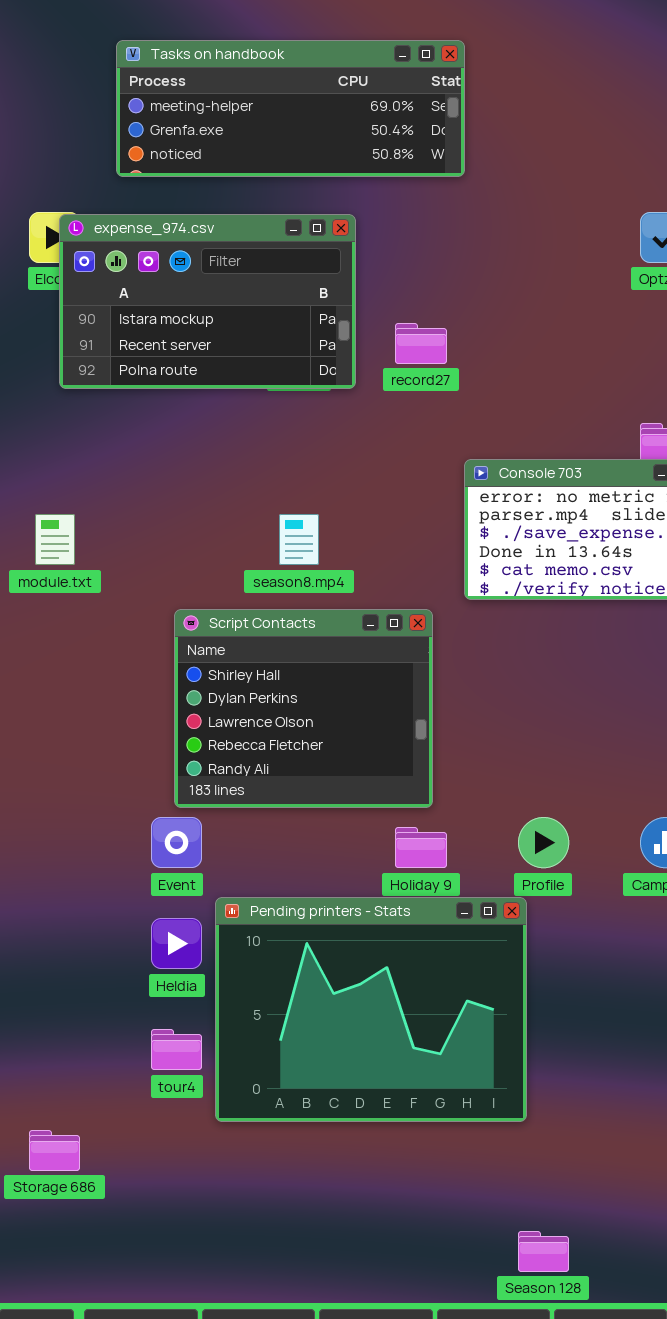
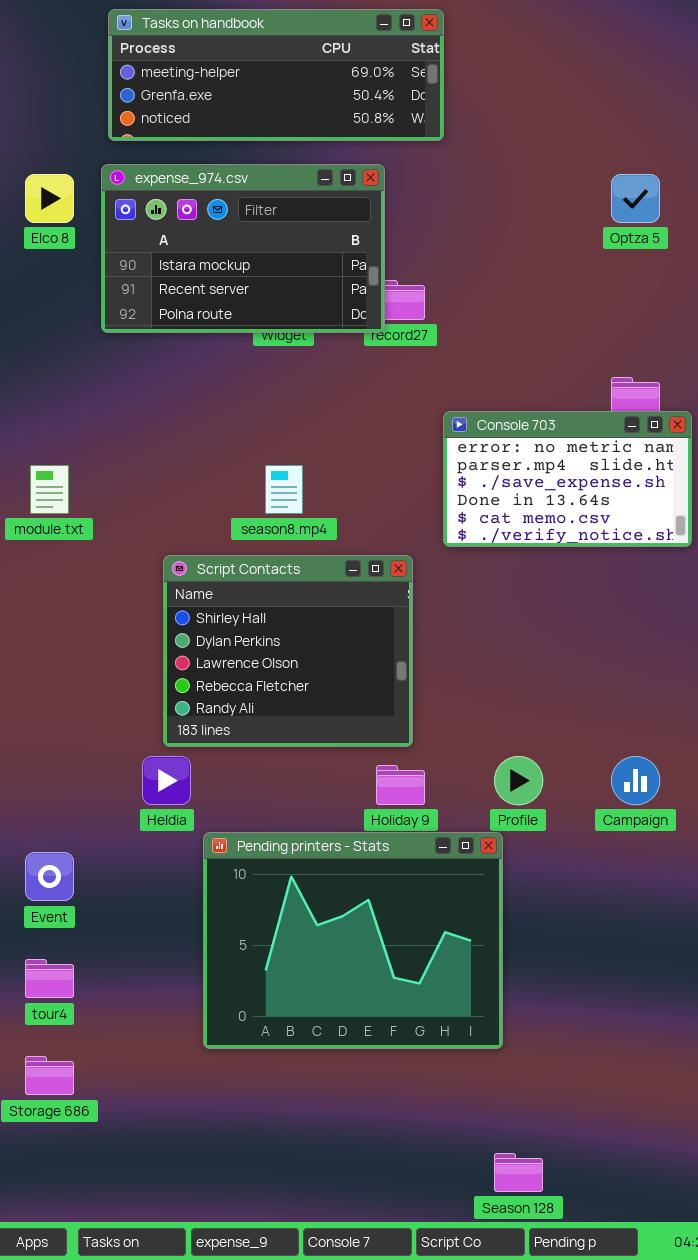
expense_974.csv: [59,214,356,389] -> [101,164,385,333], moved
Event: [151,817,202,868] -> [25,852,74,901], moved
Heldia: [151,918,202,969] -> [142,756,191,805], moved
tour4: [151,1029,202,1070] -> [25,959,74,998], moved

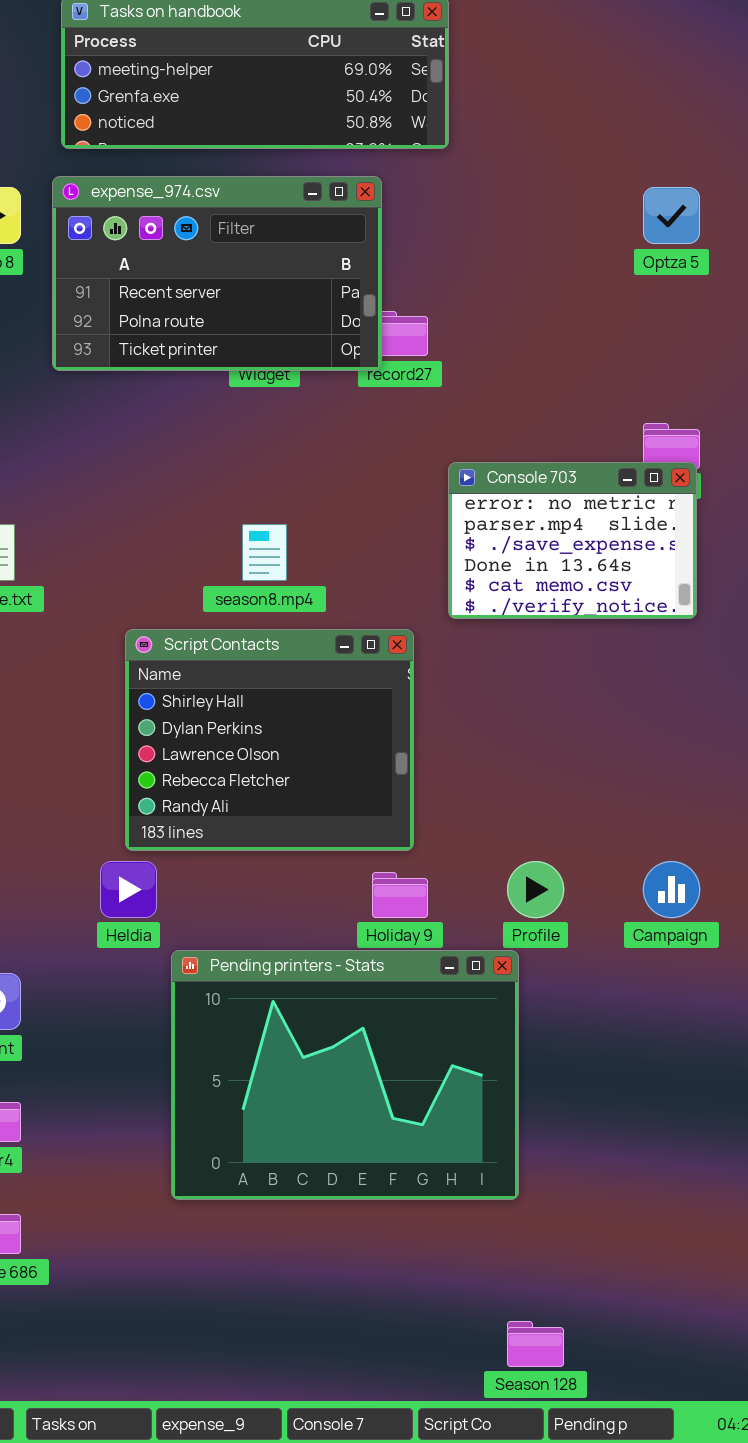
expense_974.csv: [101,164,385,333] -> [52,176,382,371], scrolled down 1 row
Console 703: [443,411,692,547] -> [448,462,697,619], resized

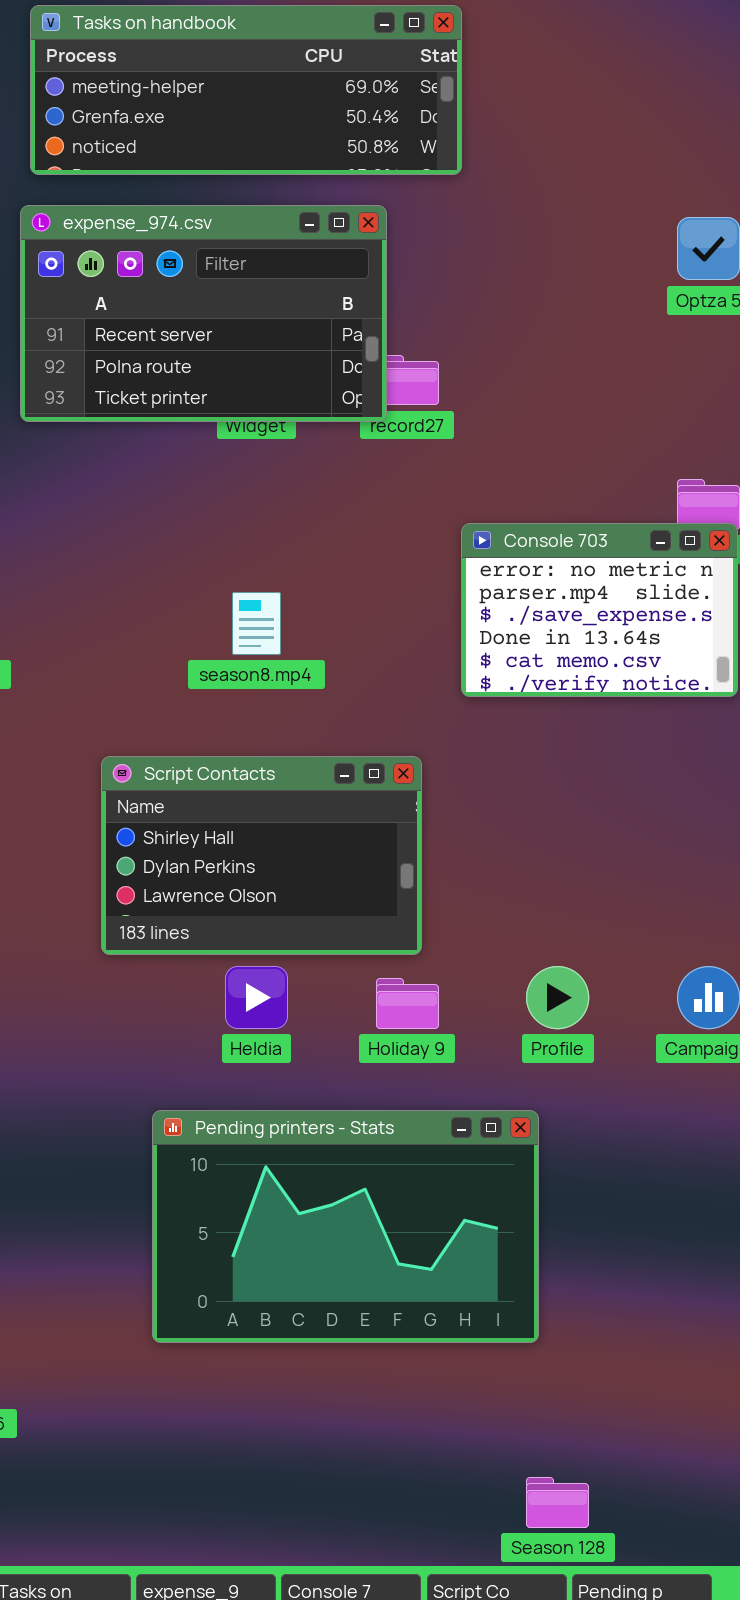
Script Contacts: [125,629,414,851] -> [101,756,422,955], resized
Heldia: [100,861,157,918] -> [225,966,288,1029], moved
Pending printers - Stats: [171,950,519,1200] -> [152,1110,539,1343], resized

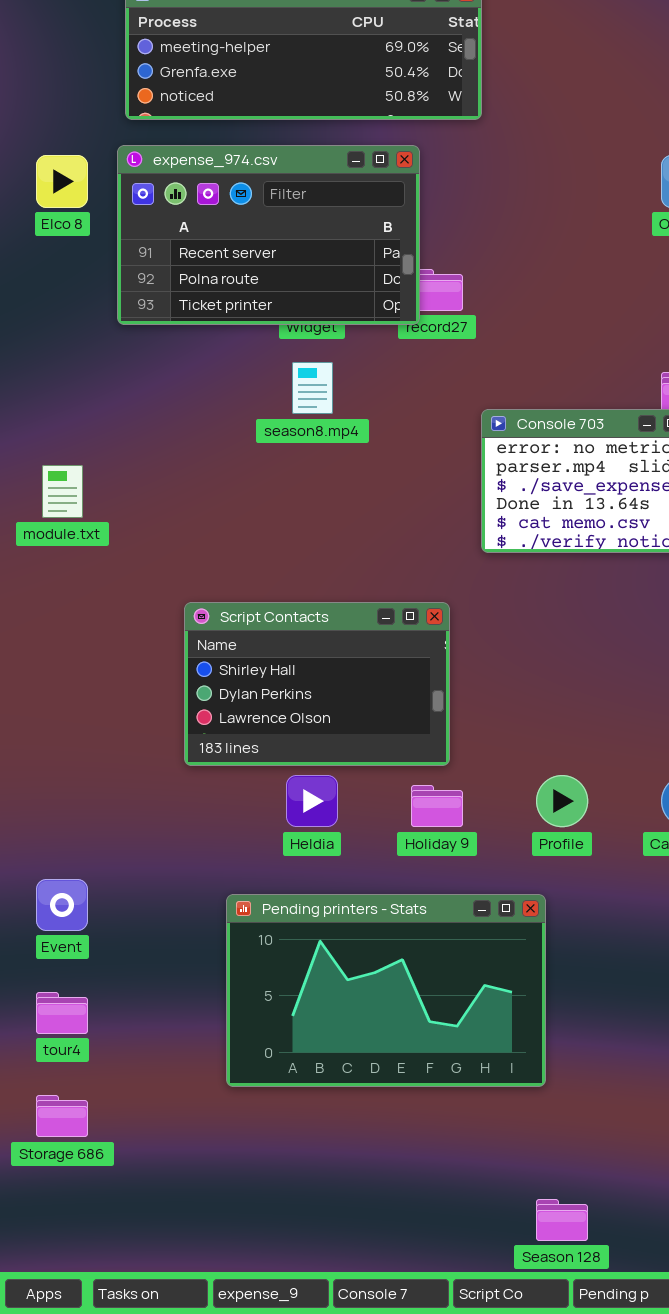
season8.mp4: [232,592,281,655] -> [292,362,333,414], moved

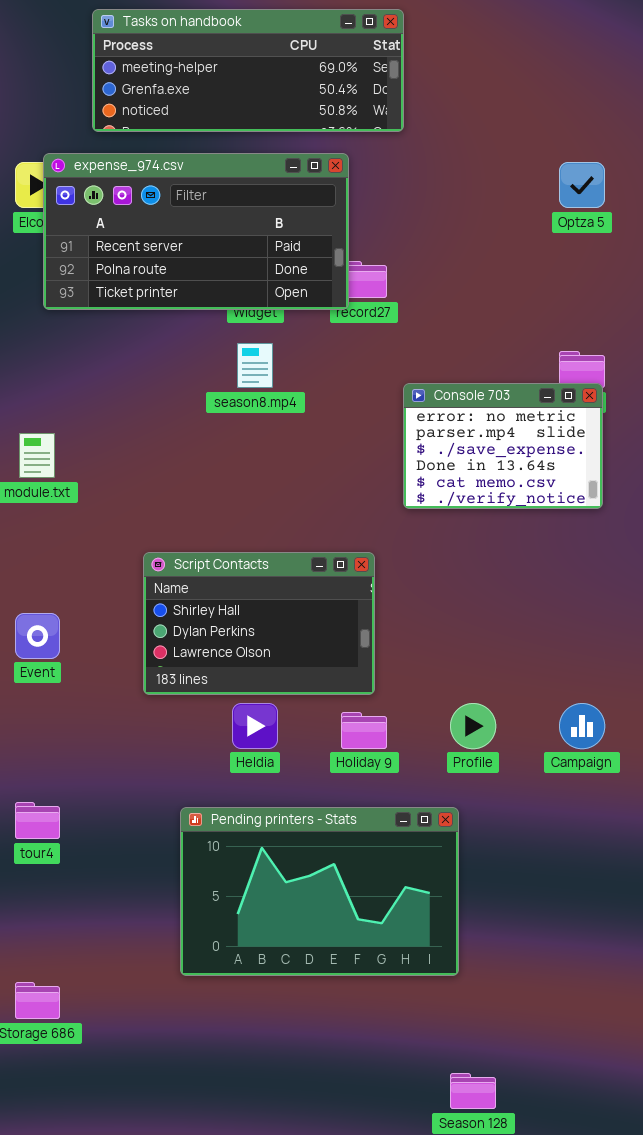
expense_974.csv: [117,145,420,325] -> [43,153,349,310], resized
Event: [36,879,88,931] -> [15,613,60,659], moved
tour4: [36,992,88,1034] -> [15,802,60,839], moved

